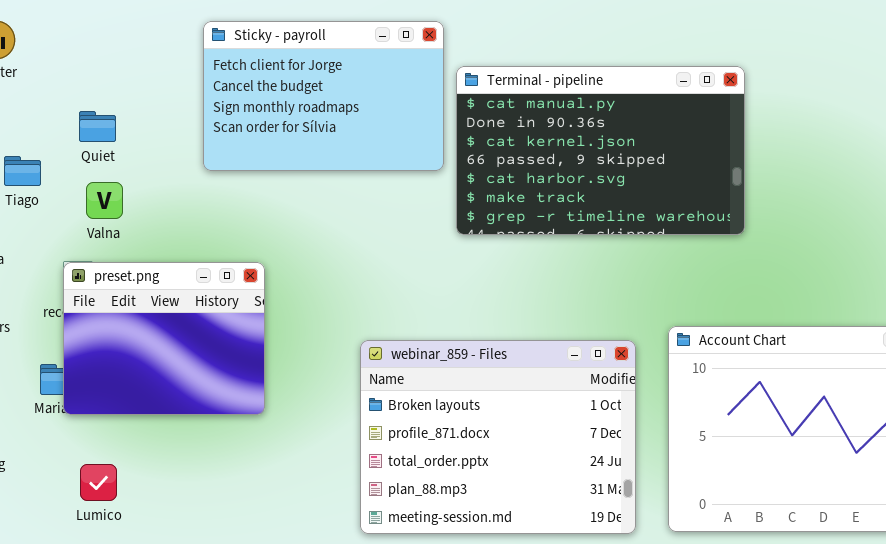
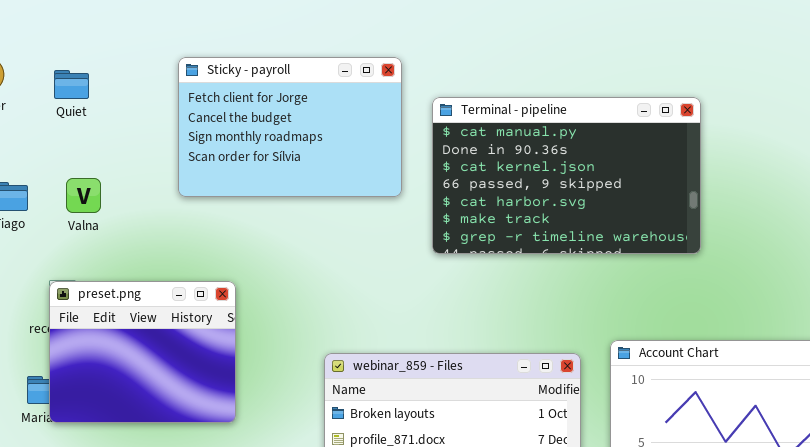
Terminal - pipeline: [456,66,745,235] -> [432,97,701,254], moved
Quiet: [79,111,116,142] -> [54,70,89,99], moved
Valna: [86,182,123,219] -> [66,178,101,213], moved

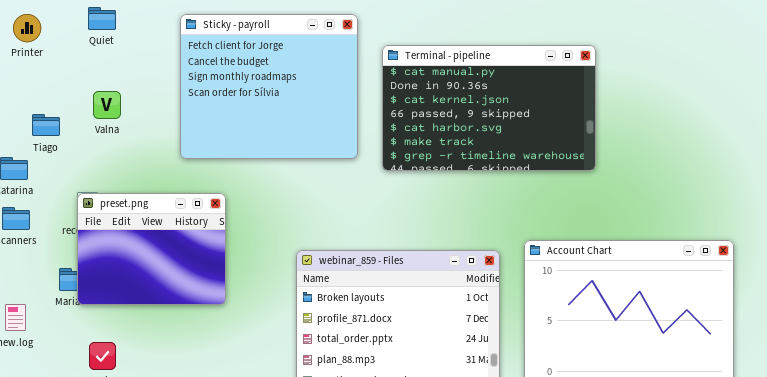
Sticky - payroll: [178,57,402,197] -> [180,14,358,159], resized
Quiet: [54,70,89,99] -> [88,7,116,30], moved
Valna: [66,178,101,213] -> [93,91,121,119], moved

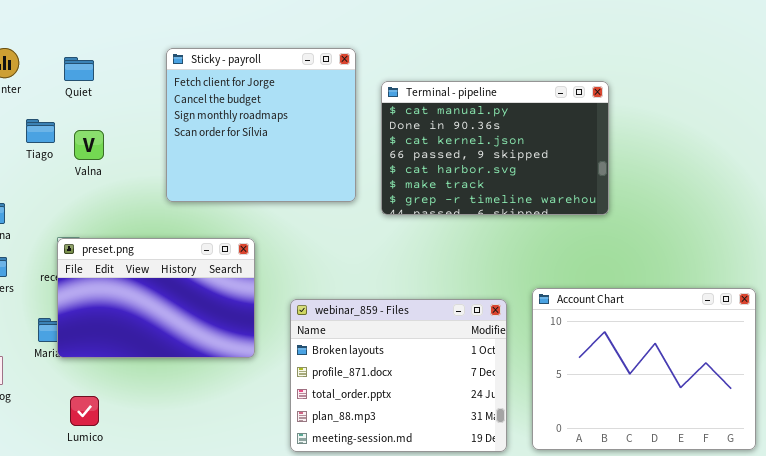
Quiet: [88,7,116,30] -> [64,57,94,81], moved
Tiago: [32,114,60,136] -> [26,119,55,143], moved
preset.png: [77,193,226,305] -> [57,238,255,358], resized

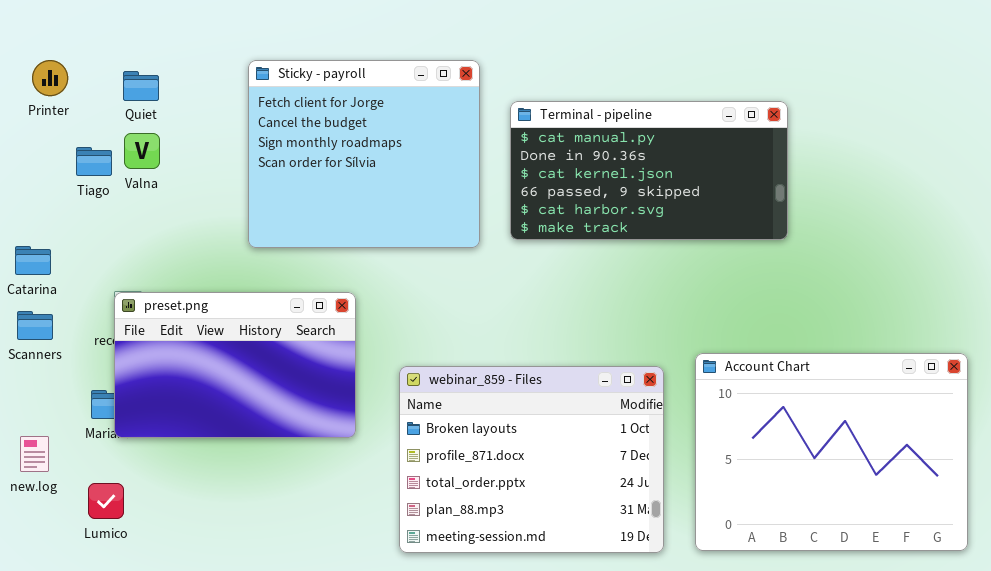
Terminal - pipeline: [381,81,609,215] -> [510,101,788,240], resized
Valna: [74,130,104,160] -> [124,133,160,169], moved
Lumico: [70,396,99,426] -> [88,483,124,519], moved

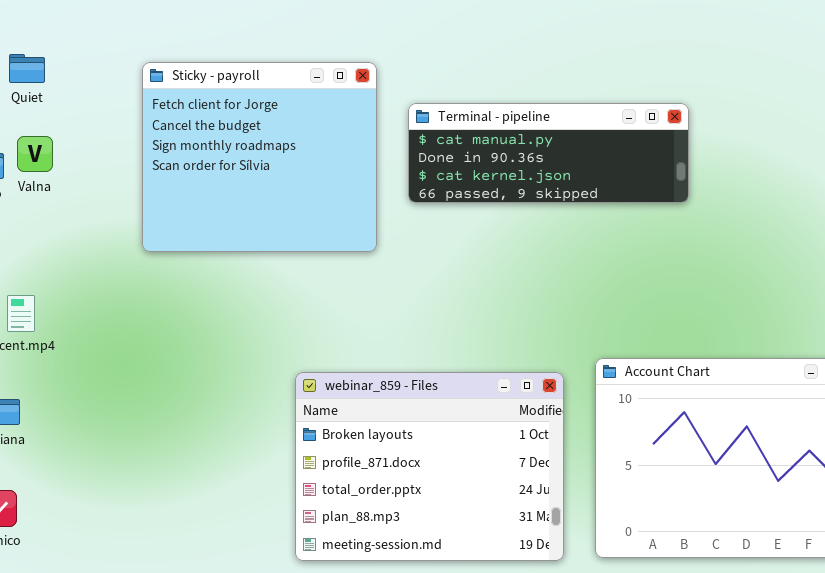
Quiet: [123,71,159,101] -> [9,54,45,83], moved
Terminal - pipeline: [510,101,788,240] -> [408,103,689,203], resized
preset.png: [114,292,356,438] -> none, closed

